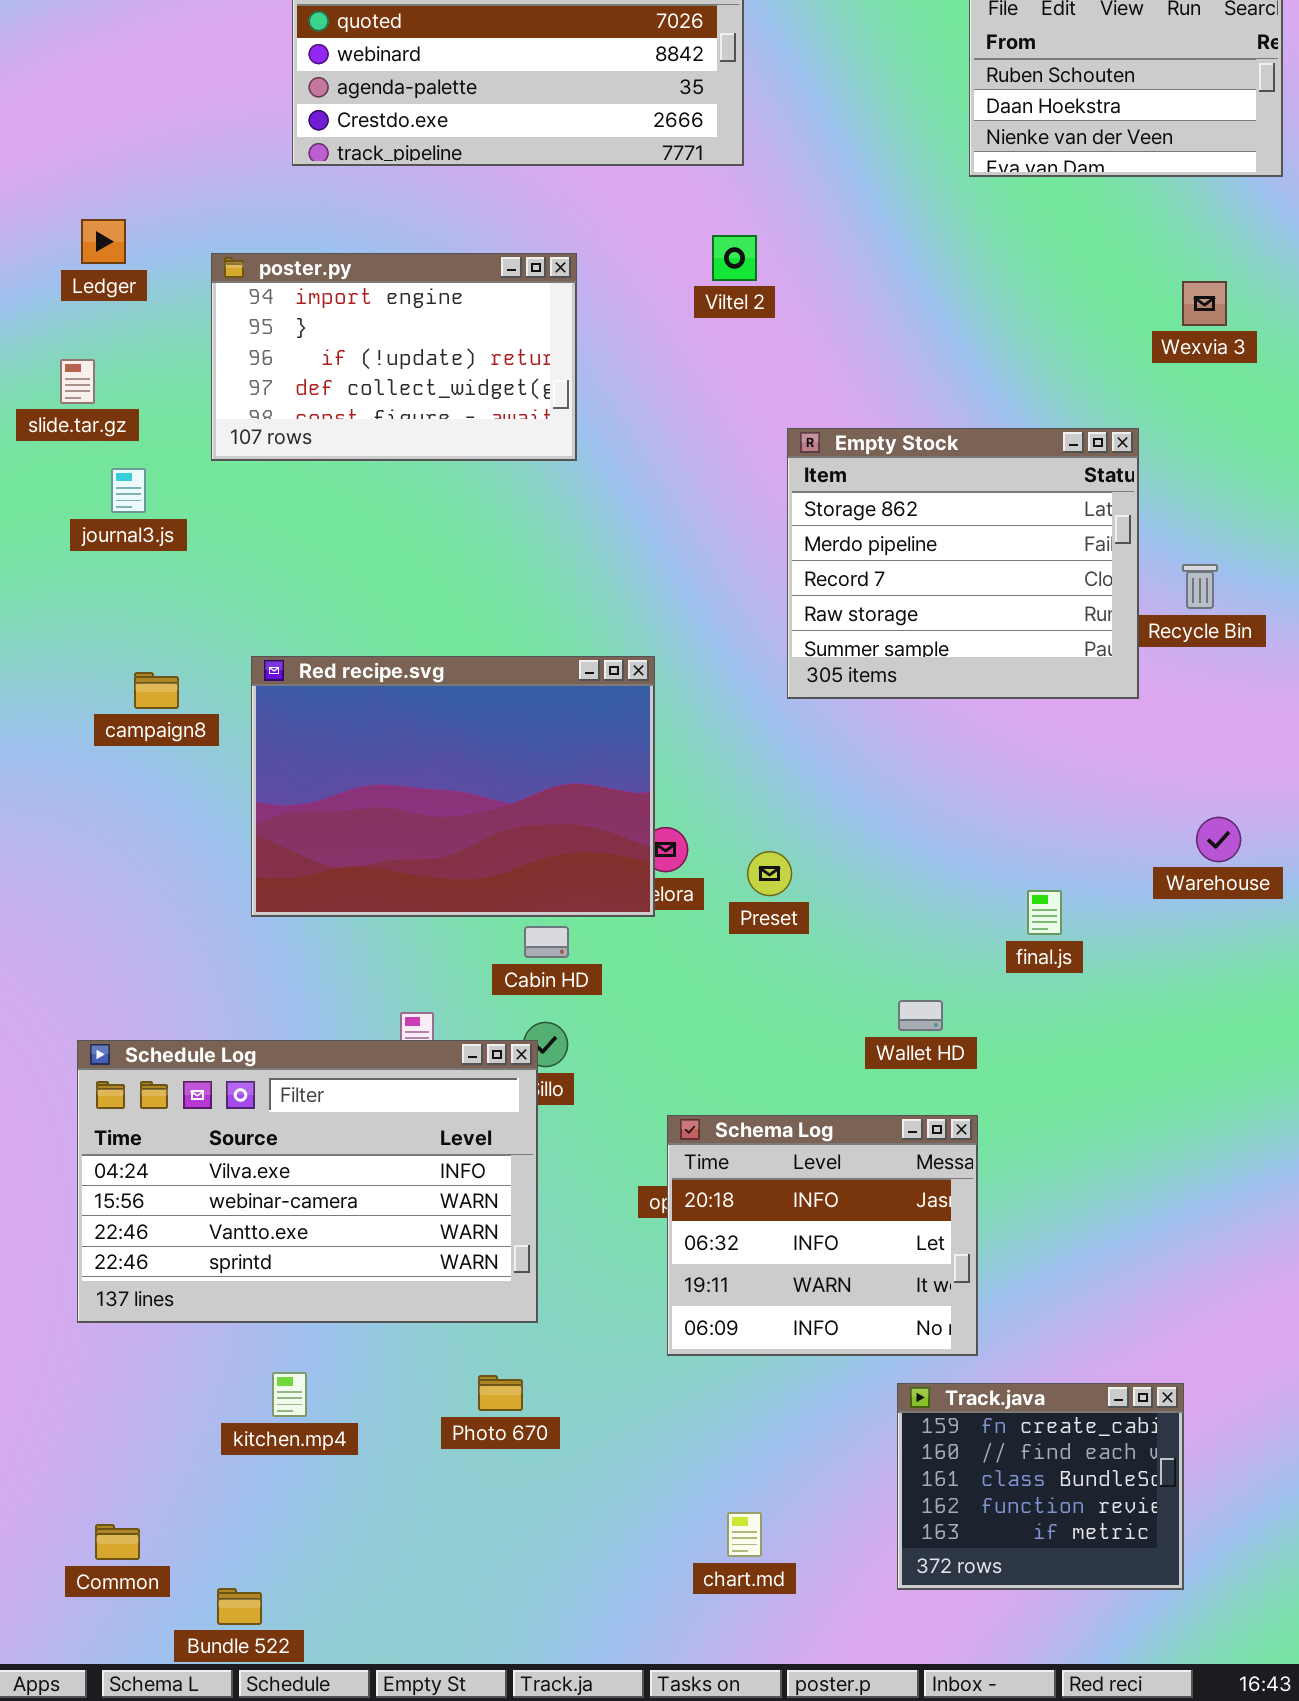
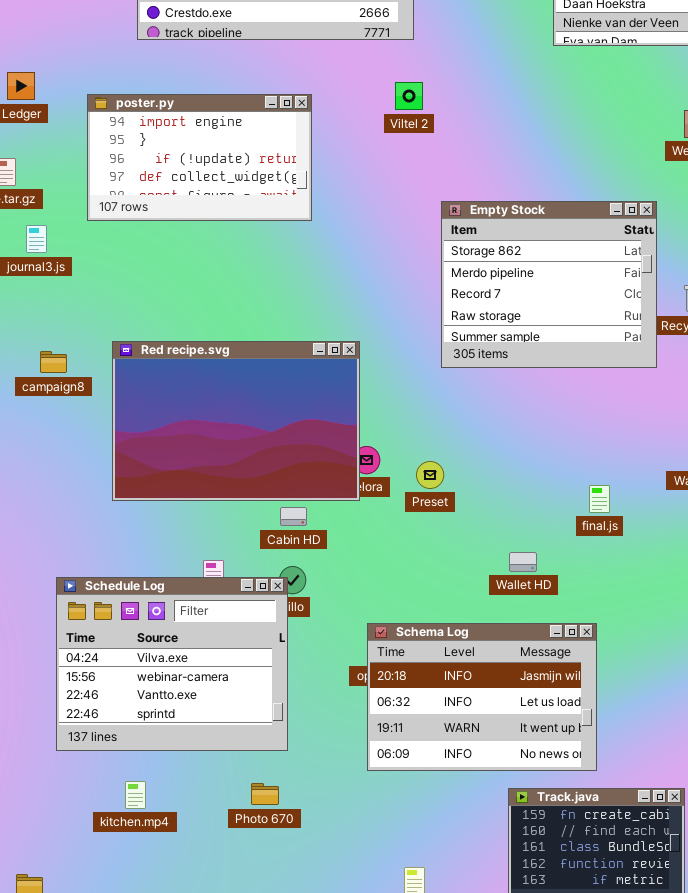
Schedule Log: [77,1040,538,1323] -> [56,577,288,751], resized
Schema Log: [667,1115,978,1356] -> [367,623,597,771], resized

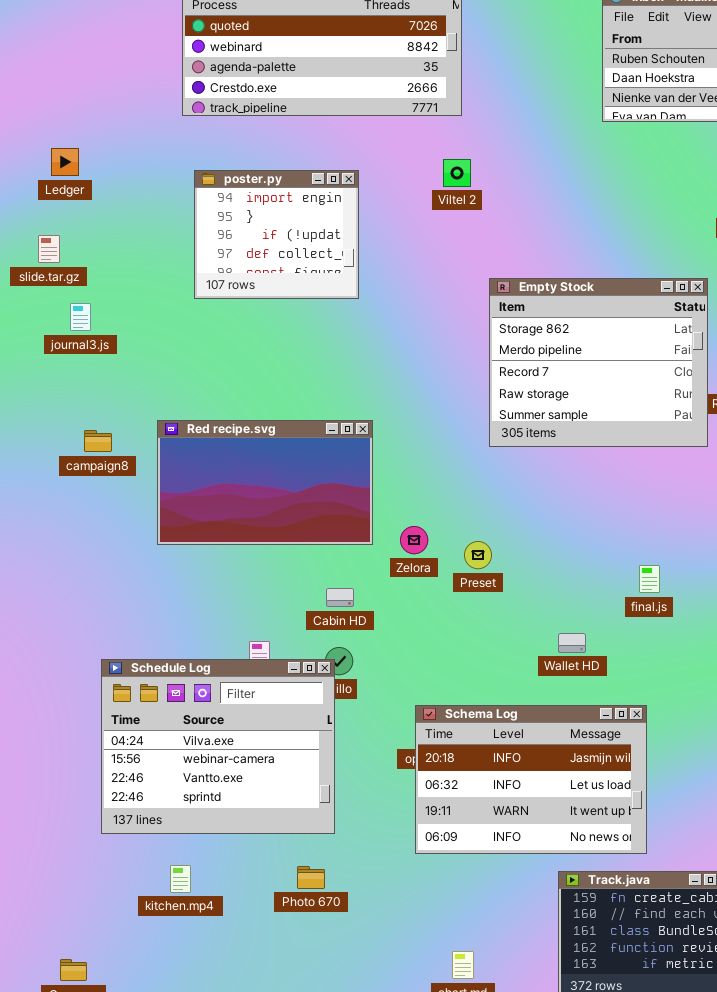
poster.py: [87,94,312,221] -> [194,170,359,299], resized
Red recipe.svg: [112,341,360,501] -> [157,420,373,545], resized

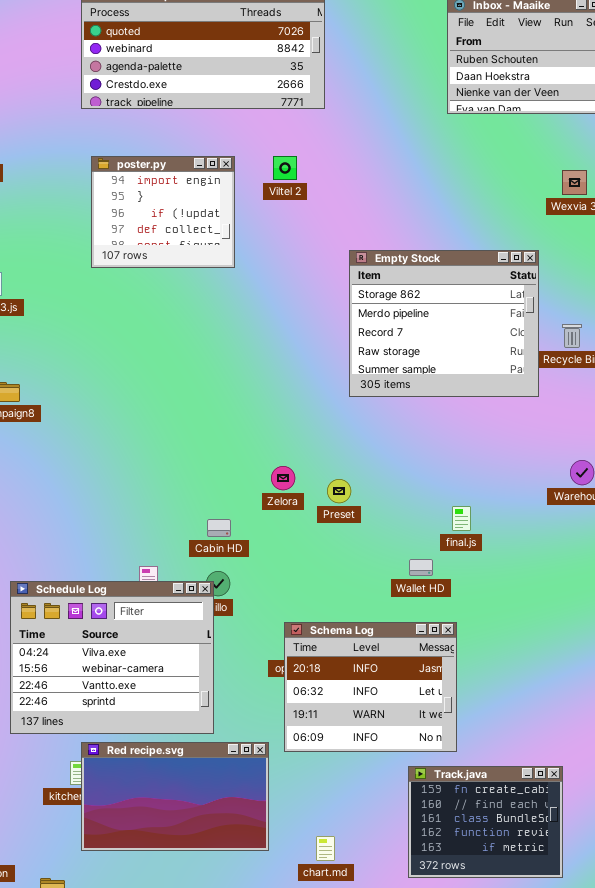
Viltel 2: [443,159,471,187] -> [273,156,297,180], moved
Red recipe.svg: [157,420,373,545] -> [81,742,269,851], moved
final.js: [639,565,660,593] -> [452,506,471,531], moved
Schema Log: [415,705,647,854] -> [284,622,457,752], resized

